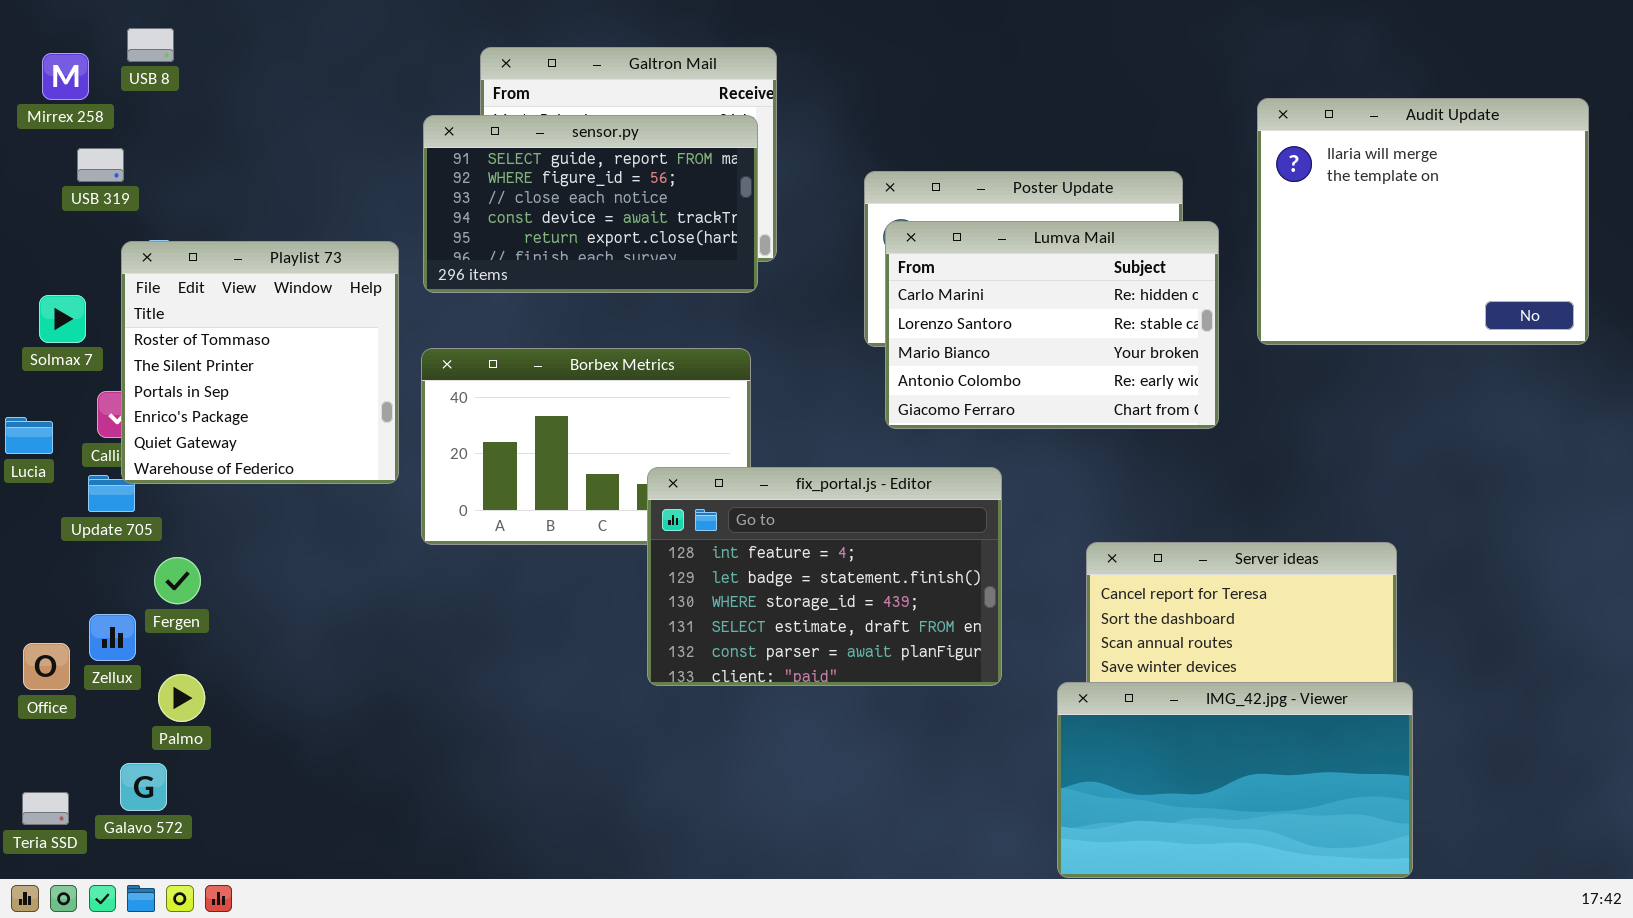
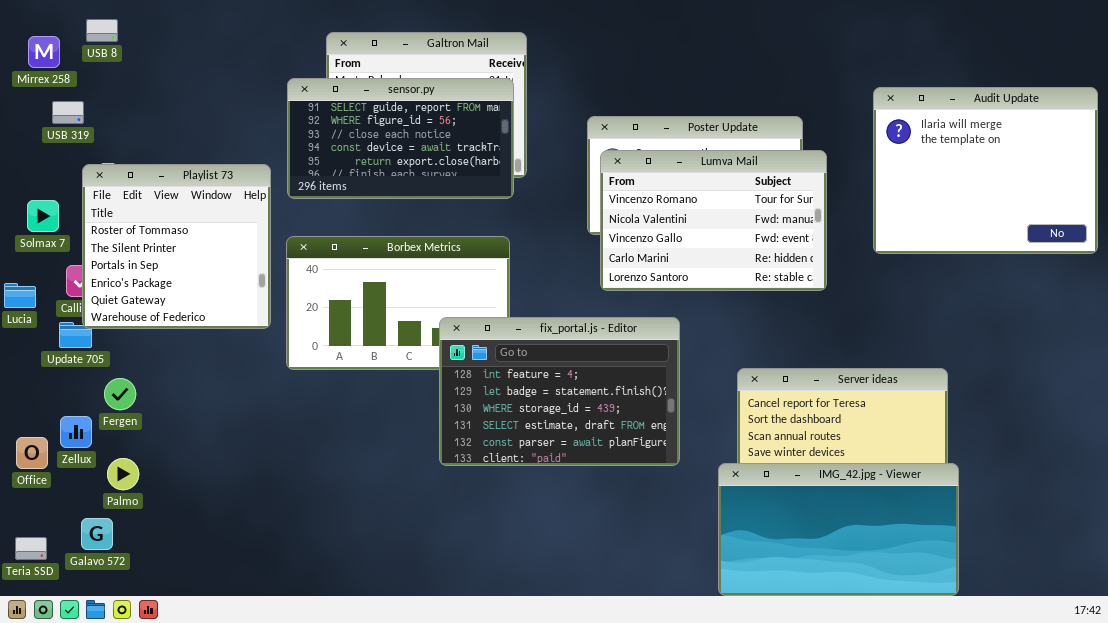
Audit Update: [1257,98,1589,345] -> [873,87,1098,254], moved
Lumva Mail: [885,221,1219,429] -> [600,150,827,291], scrolled up 3 rows

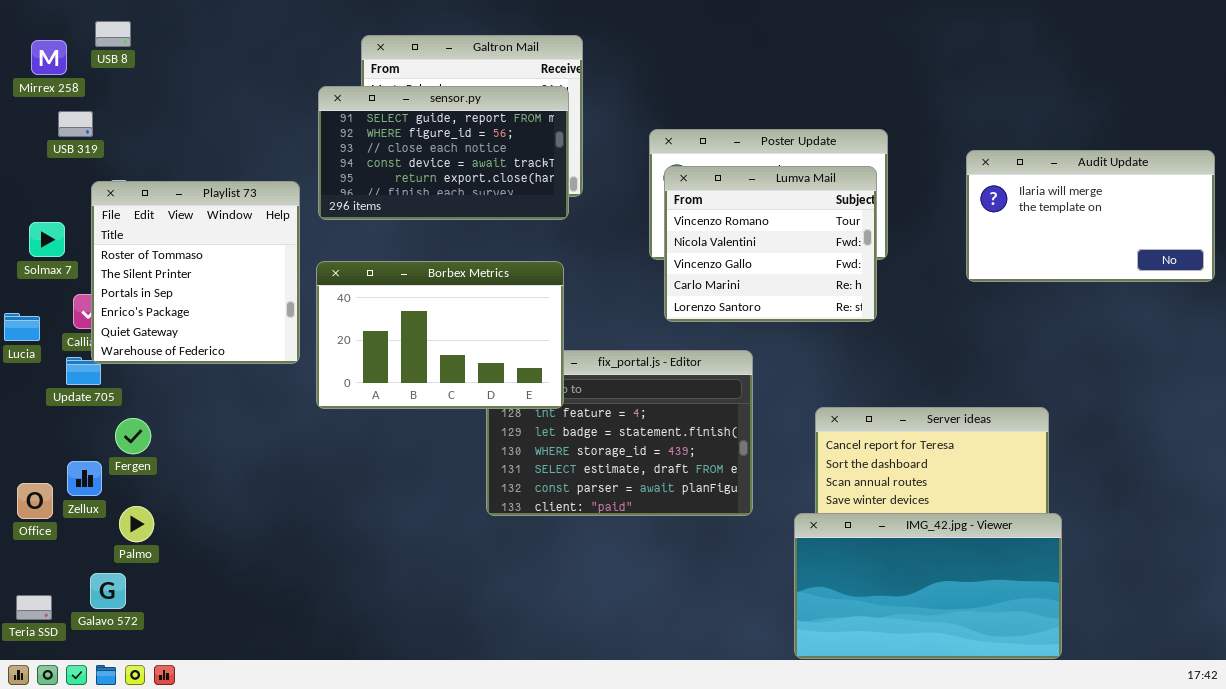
Audit Update: [873,87,1098,254] -> [966,150,1215,282], resized
Lumva Mail: [600,150,827,291] -> [664,166,877,322], resized
Borbex Metrics: [286,236,510,370] -> [316,261,564,409], raised

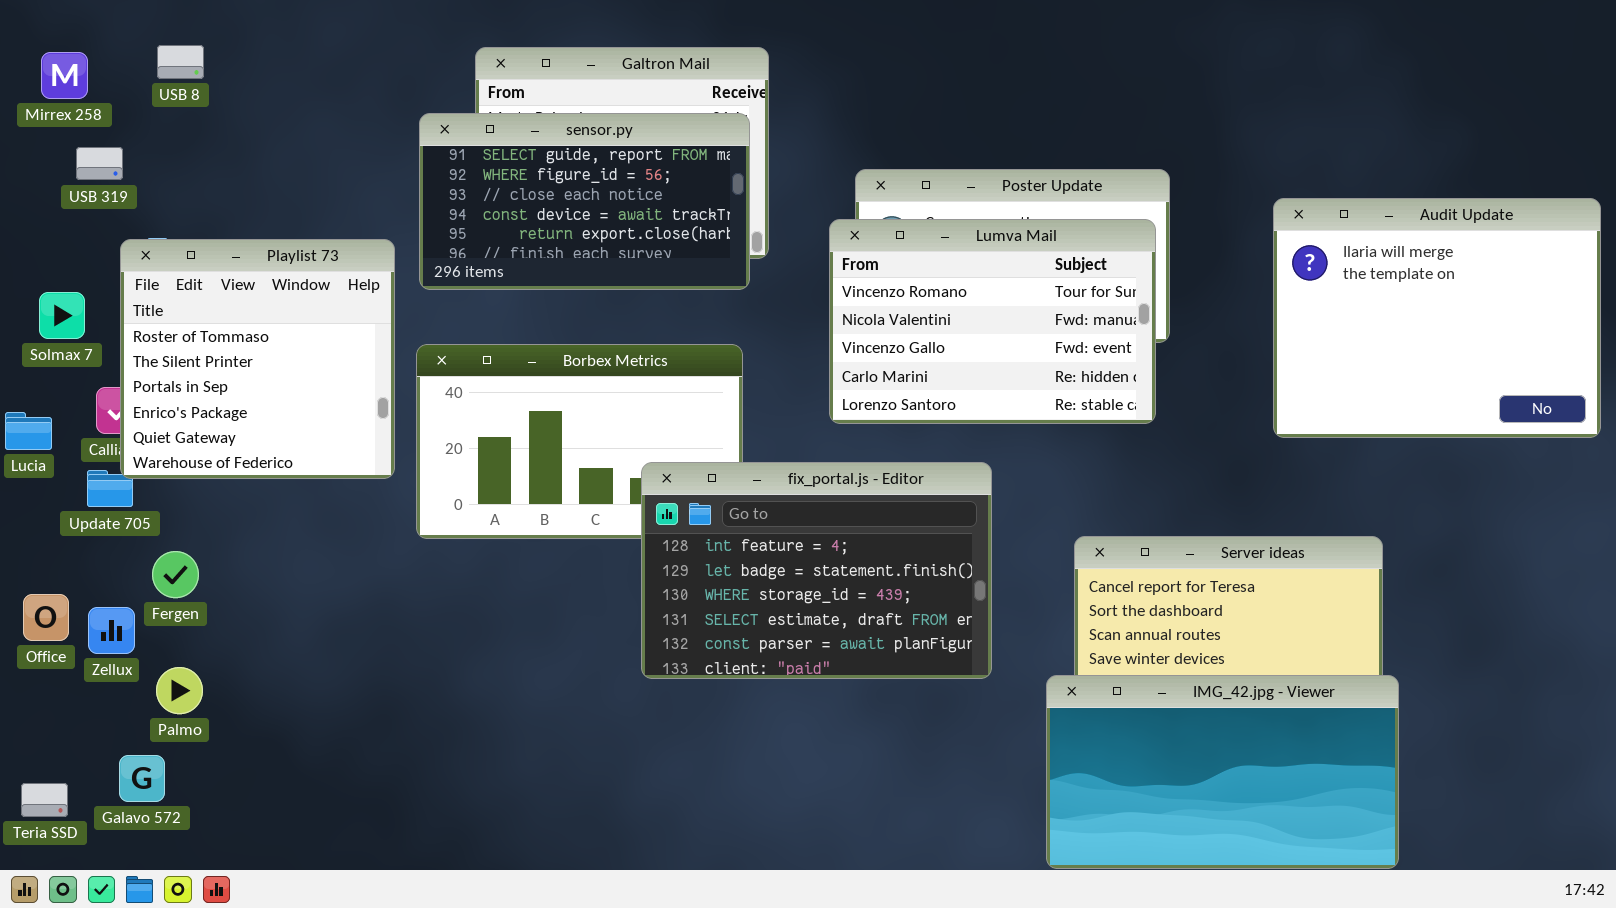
USB 8: [95,21,131,47] -> [157,45,204,79], moved
Audit Update: [966,150,1215,282] -> [1273,198,1601,438], resized
Lumva Mail: [664,166,877,322] -> [829,219,1156,424], resized
fix_portal.js - Editor: [486,350,753,516] -> [641,462,992,679], raised
Office: [17,483,53,519] -> [23,594,69,641], moved

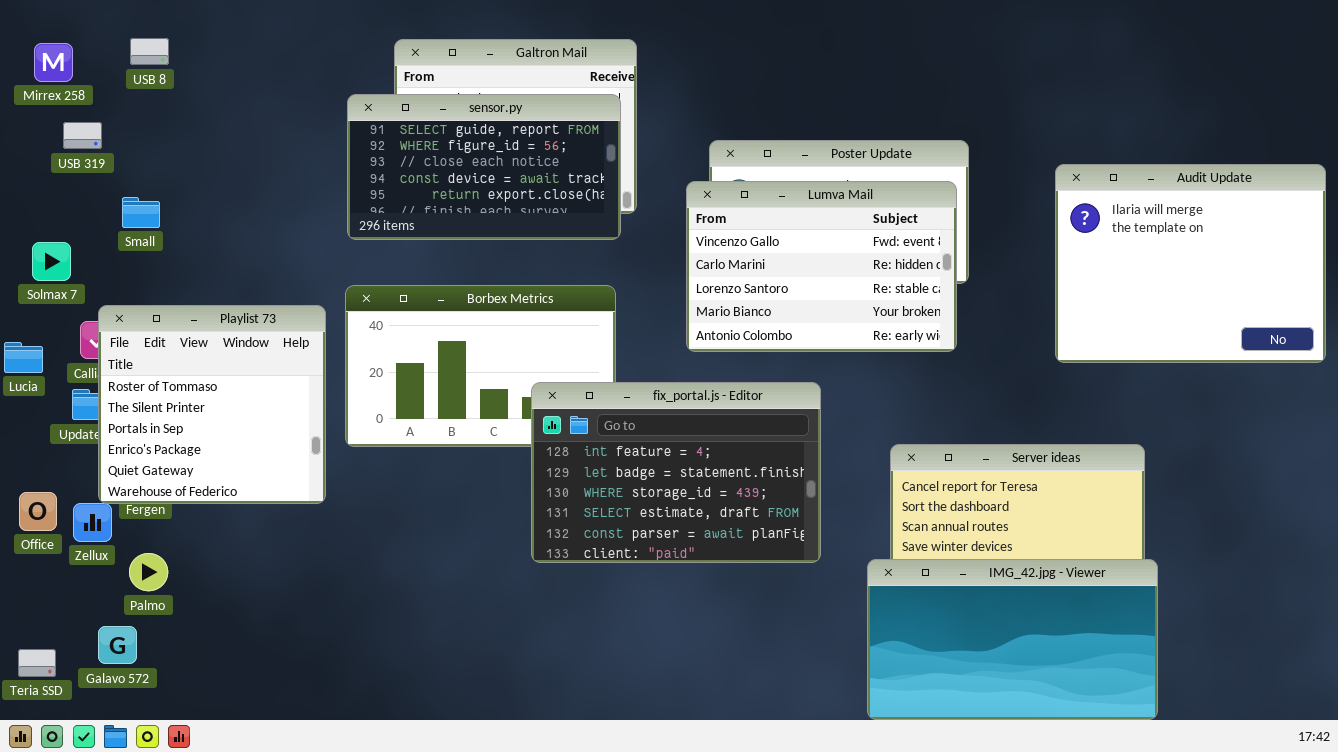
Lumva Mail: [829,219,1156,424] -> [686,181,957,352], scrolled down 2 rows
Playlist 73: [120,239,395,479] -> [98,305,326,504], moved

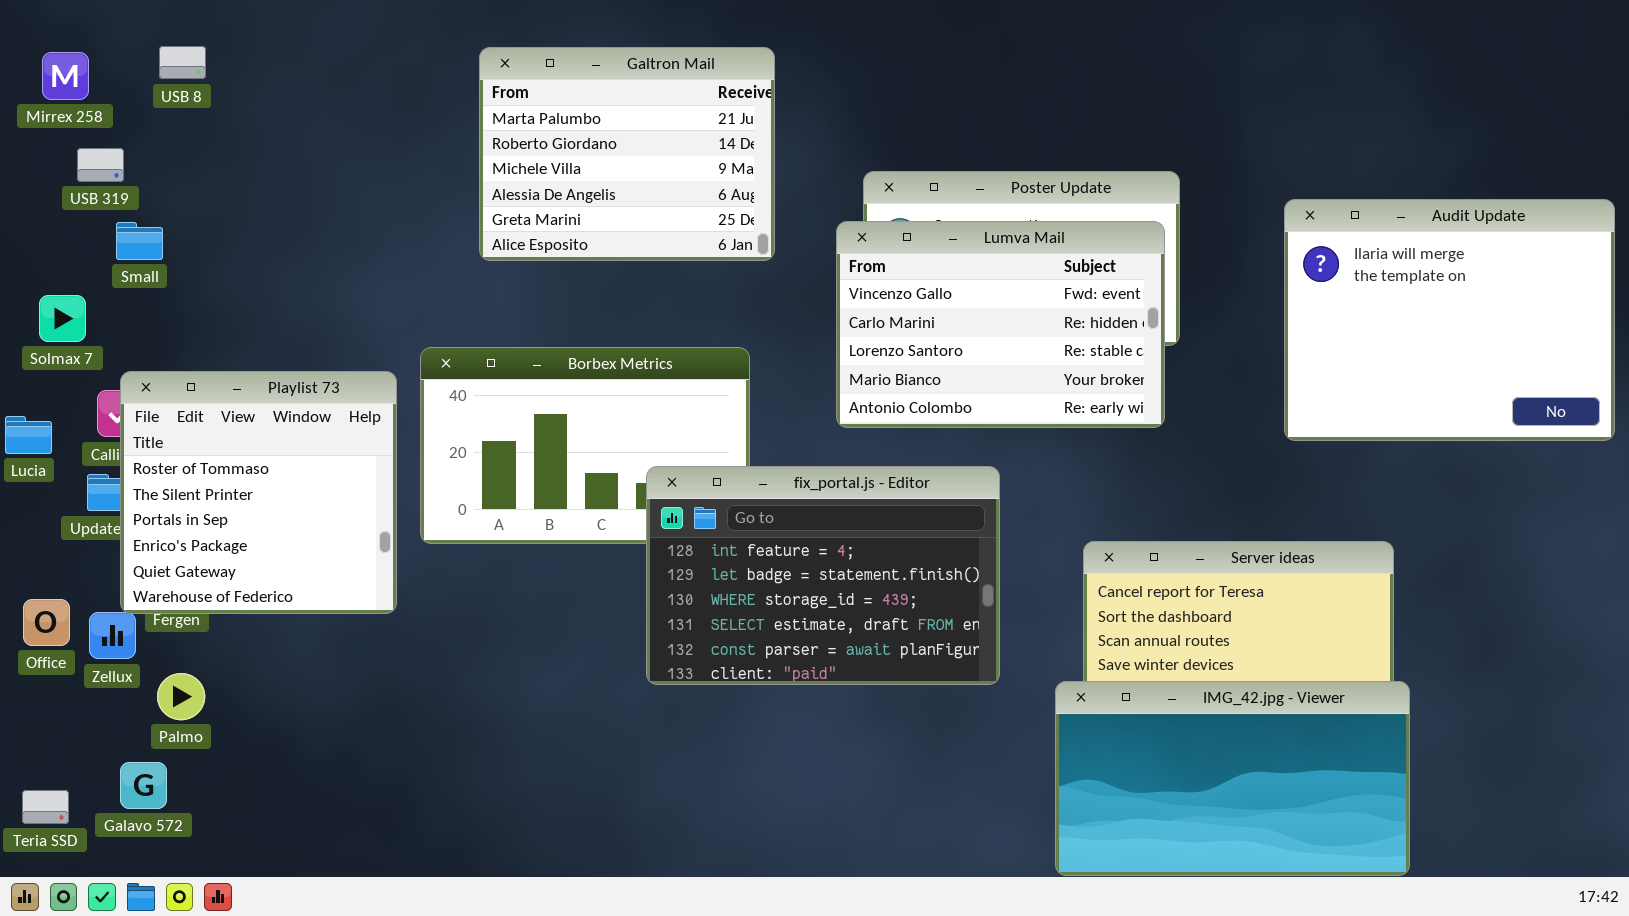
sensor.py: [347,94,621,240] -> none, closed
Small: [122,197,160,228] -> [116,222,163,260], moved

